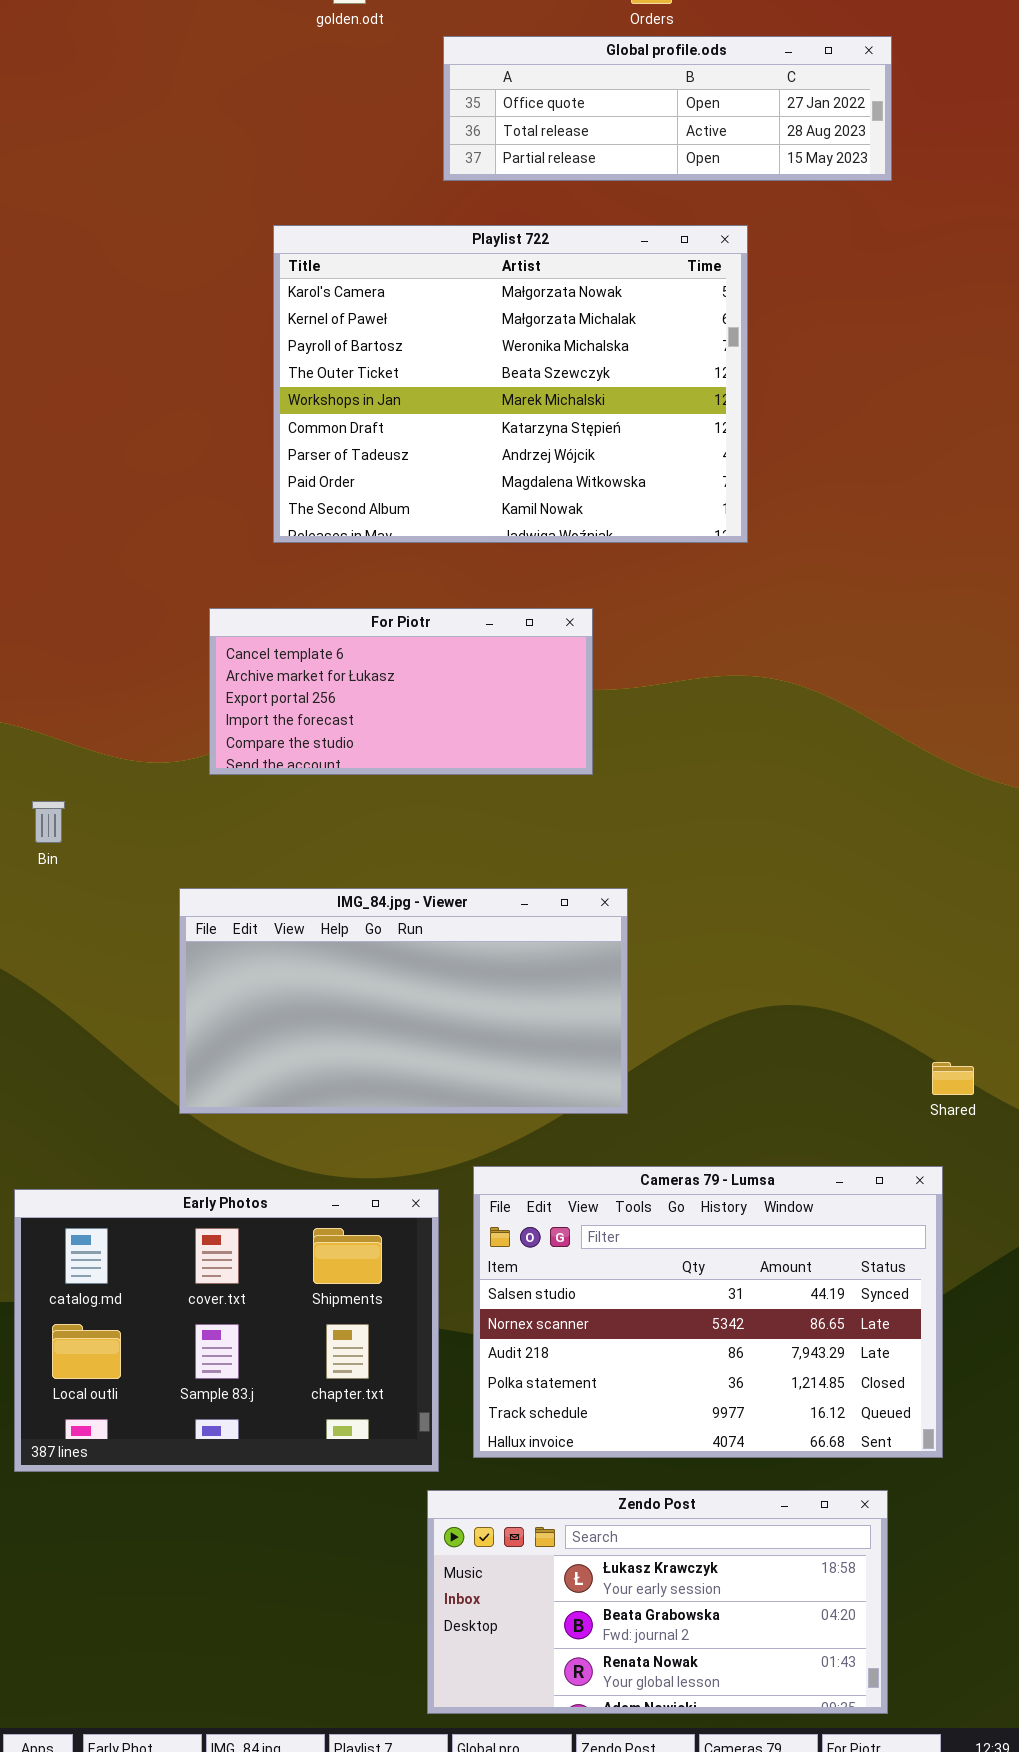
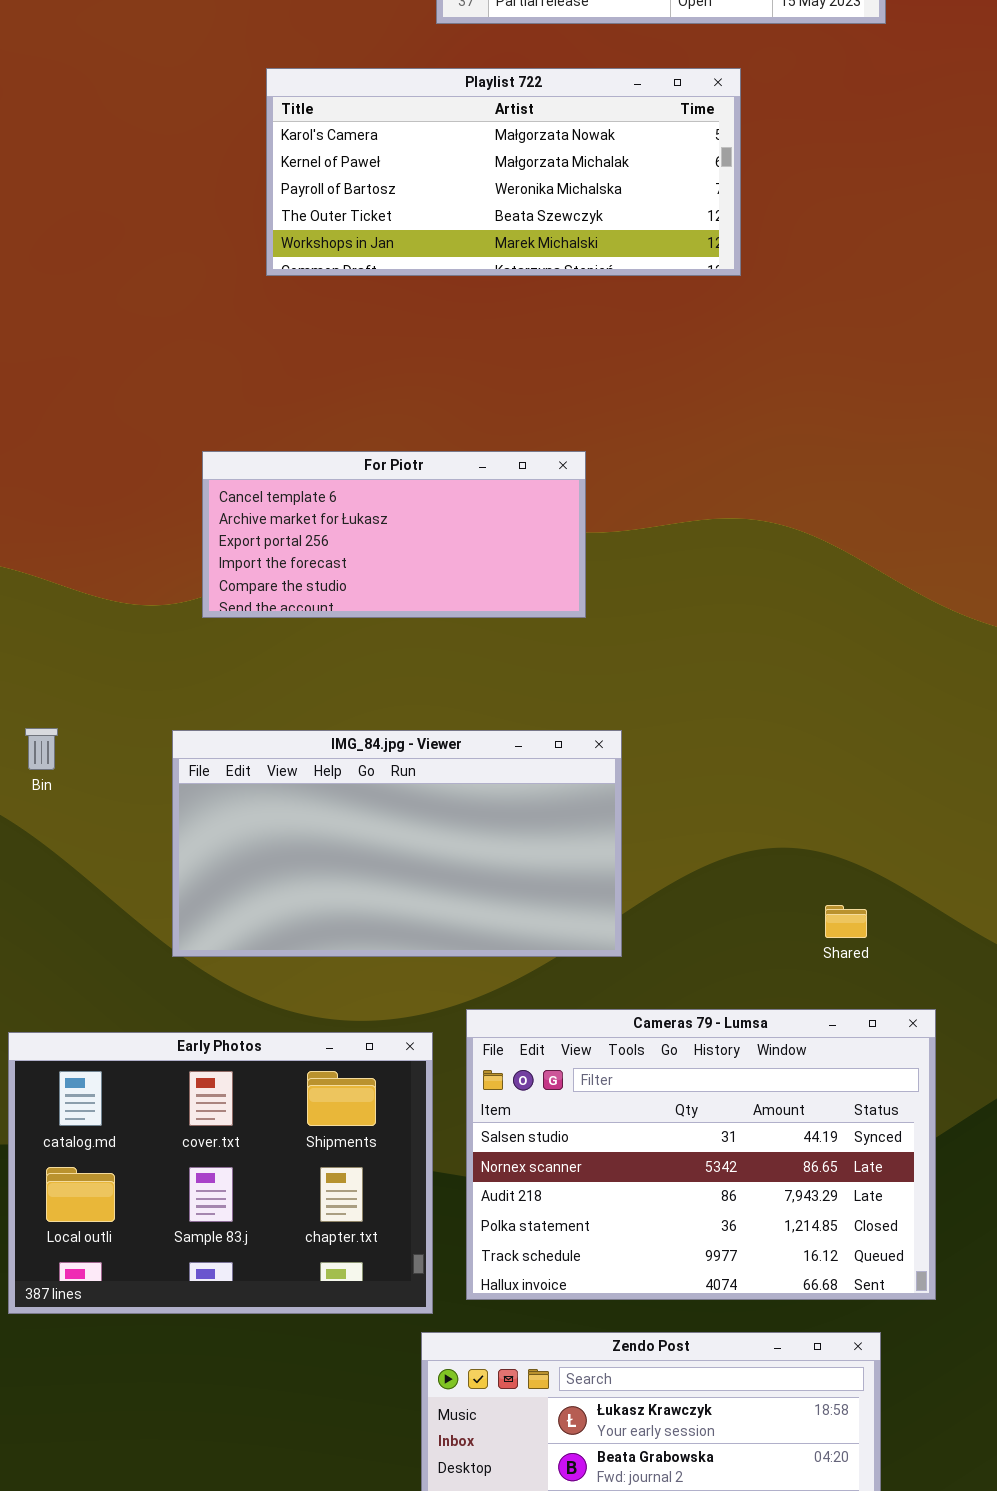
Playlist 722: [273,225,748,543] -> [266,68,741,276], resized
Bin: [32,801,65,843] -> [25,728,58,770], moved
Shared: [932,1062,974,1095] -> [825,905,867,938], moved

